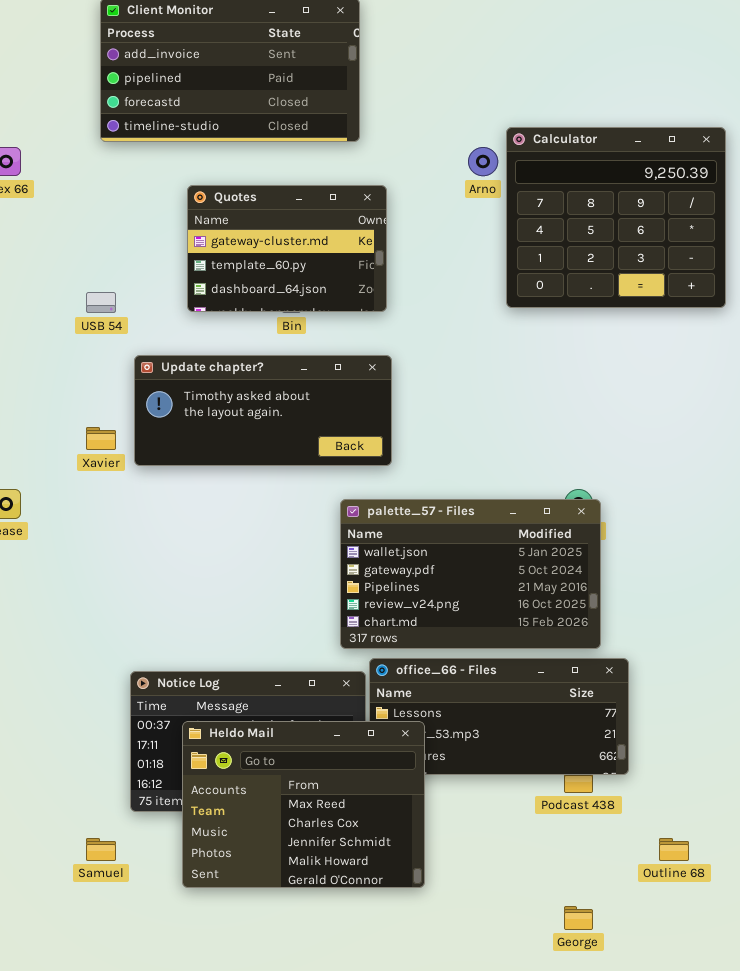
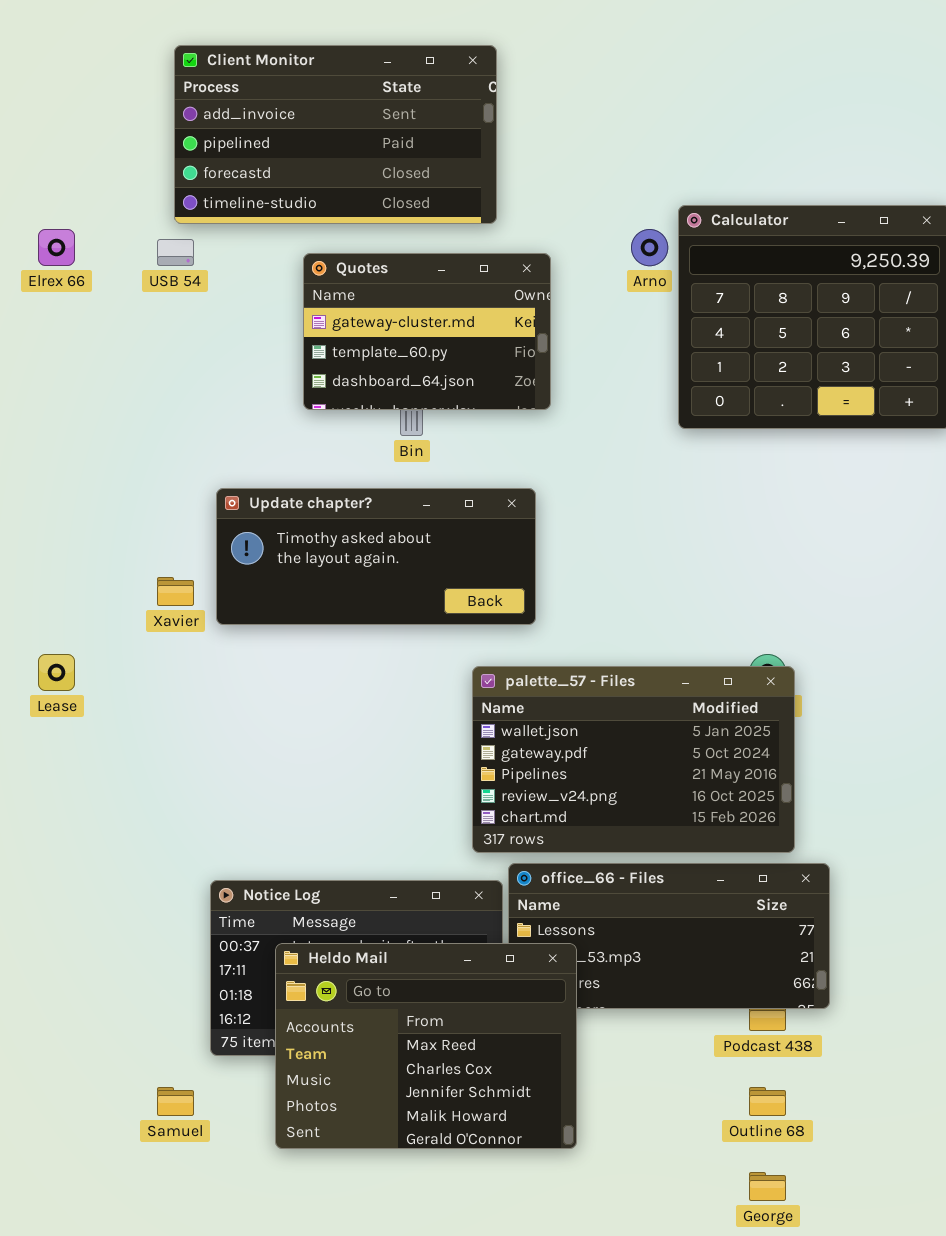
Quotes: [187,185,387,312] -> [303,253,551,410], moved
USB 54: [86,292,116,313] -> [157,239,194,266], moved
Outline 68: [659,838,689,861] -> [749,1087,786,1116], moved

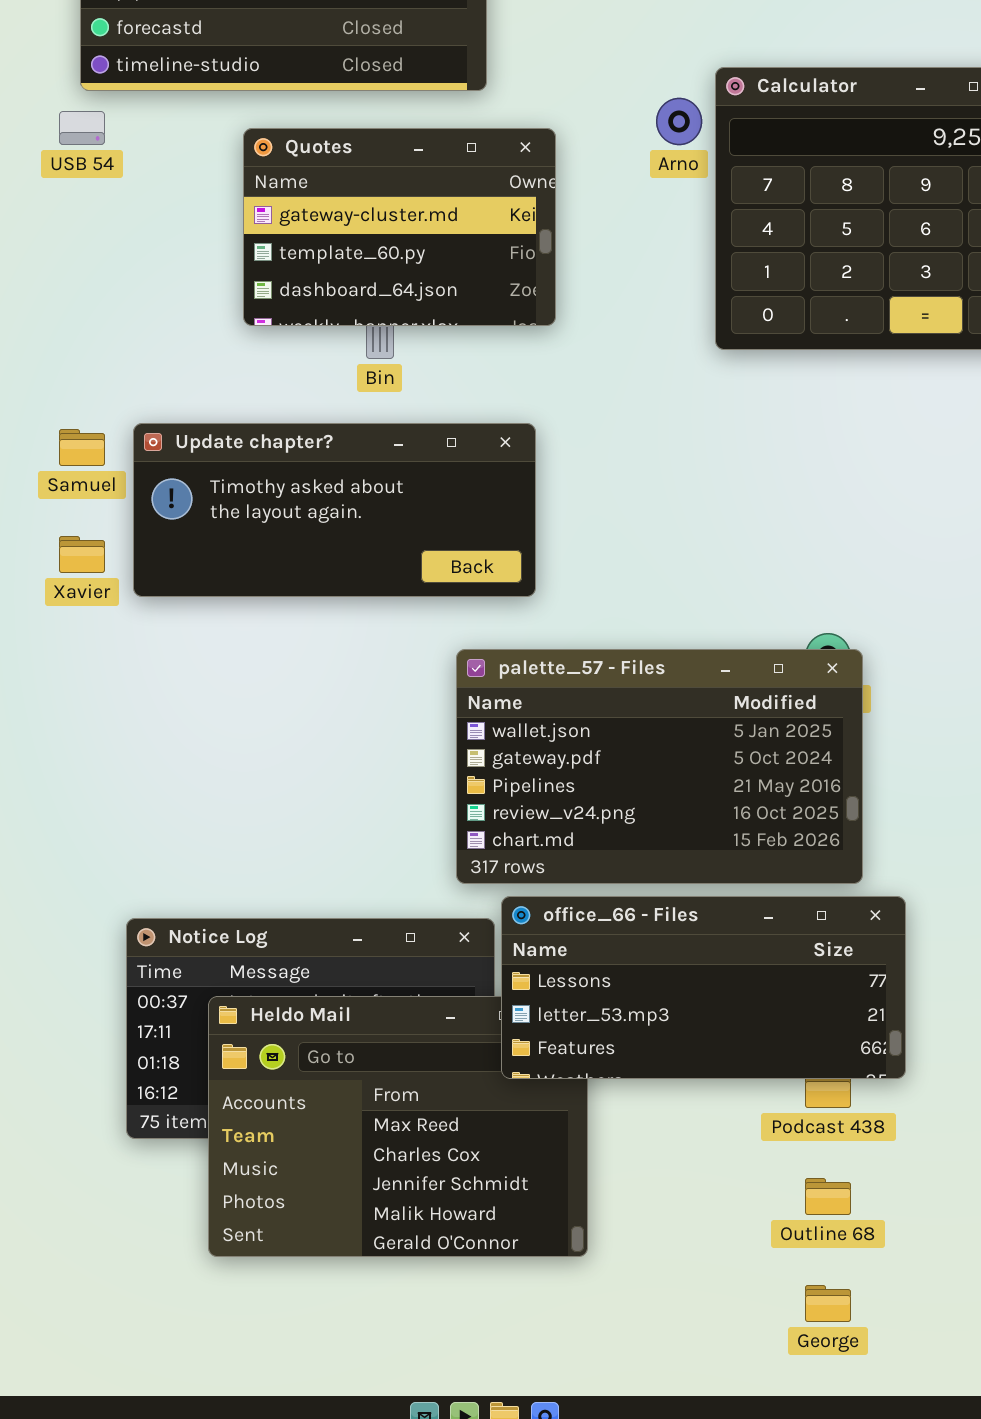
office_66 - Files: [508,863,830,1009] -> [501,896,906,1079], raised
Samuel: [157,1087,194,1116] -> [59,429,105,466], moved

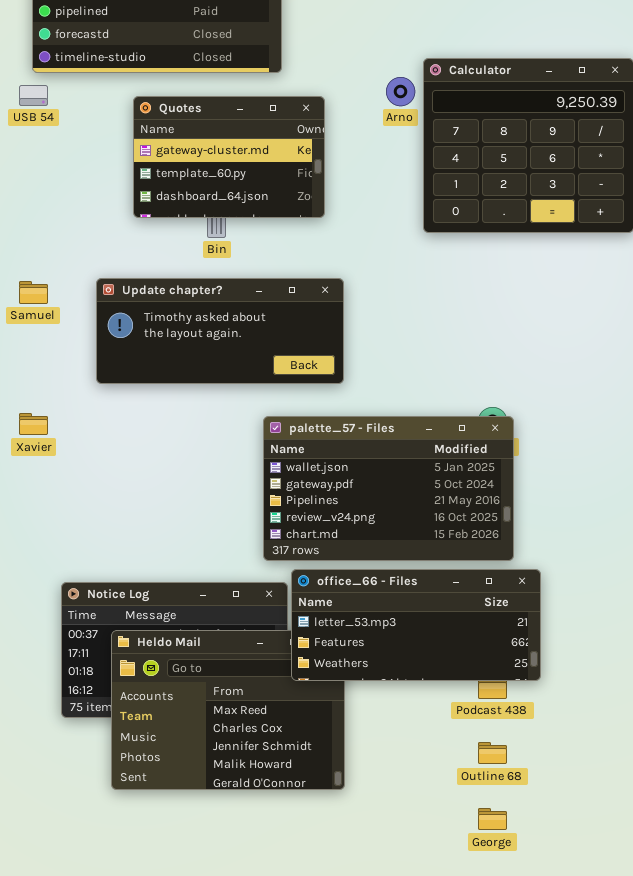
Update chapter?: [133,423,536,597] -> [96,278,344,384], moved
Xavier: [59,536,105,573] -> [19,413,48,435], moved
office_66 - Files: [501,896,906,1079] -> [291,569,541,681], scrolled down 1 row

